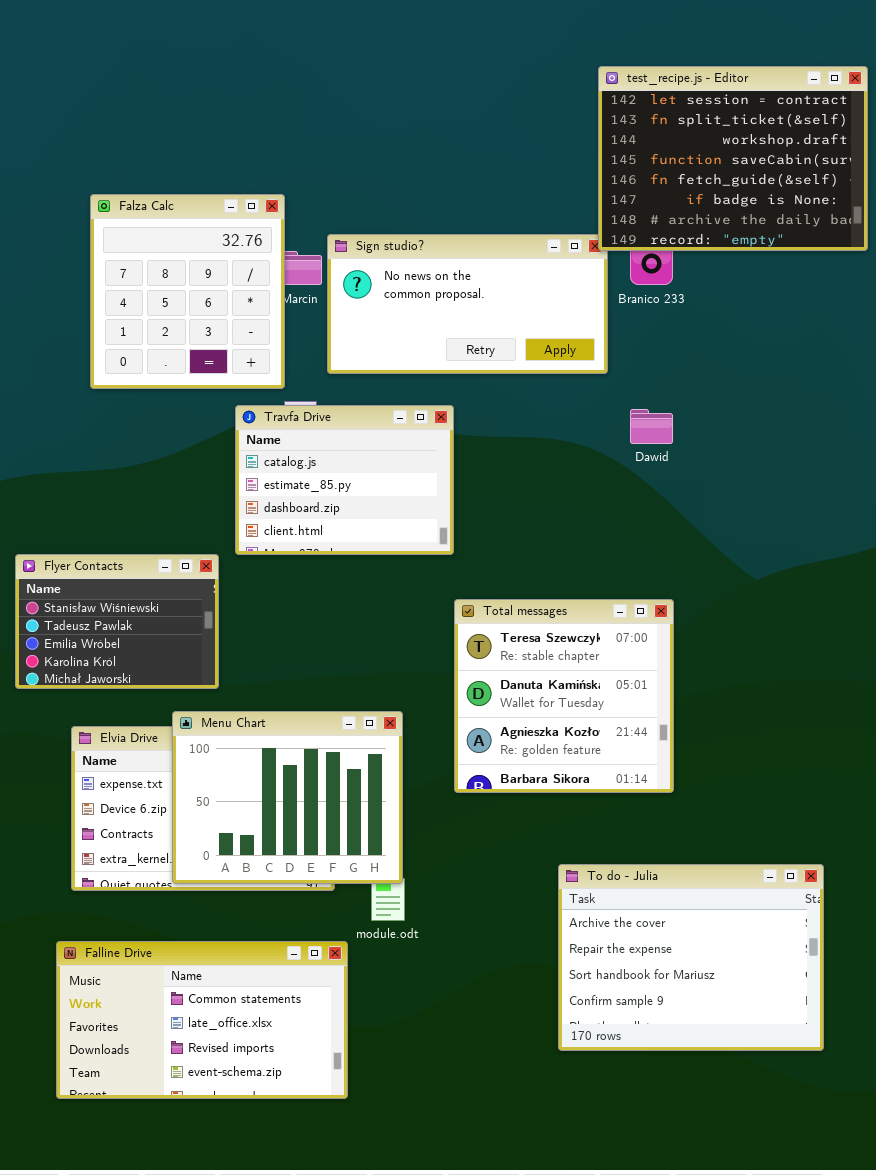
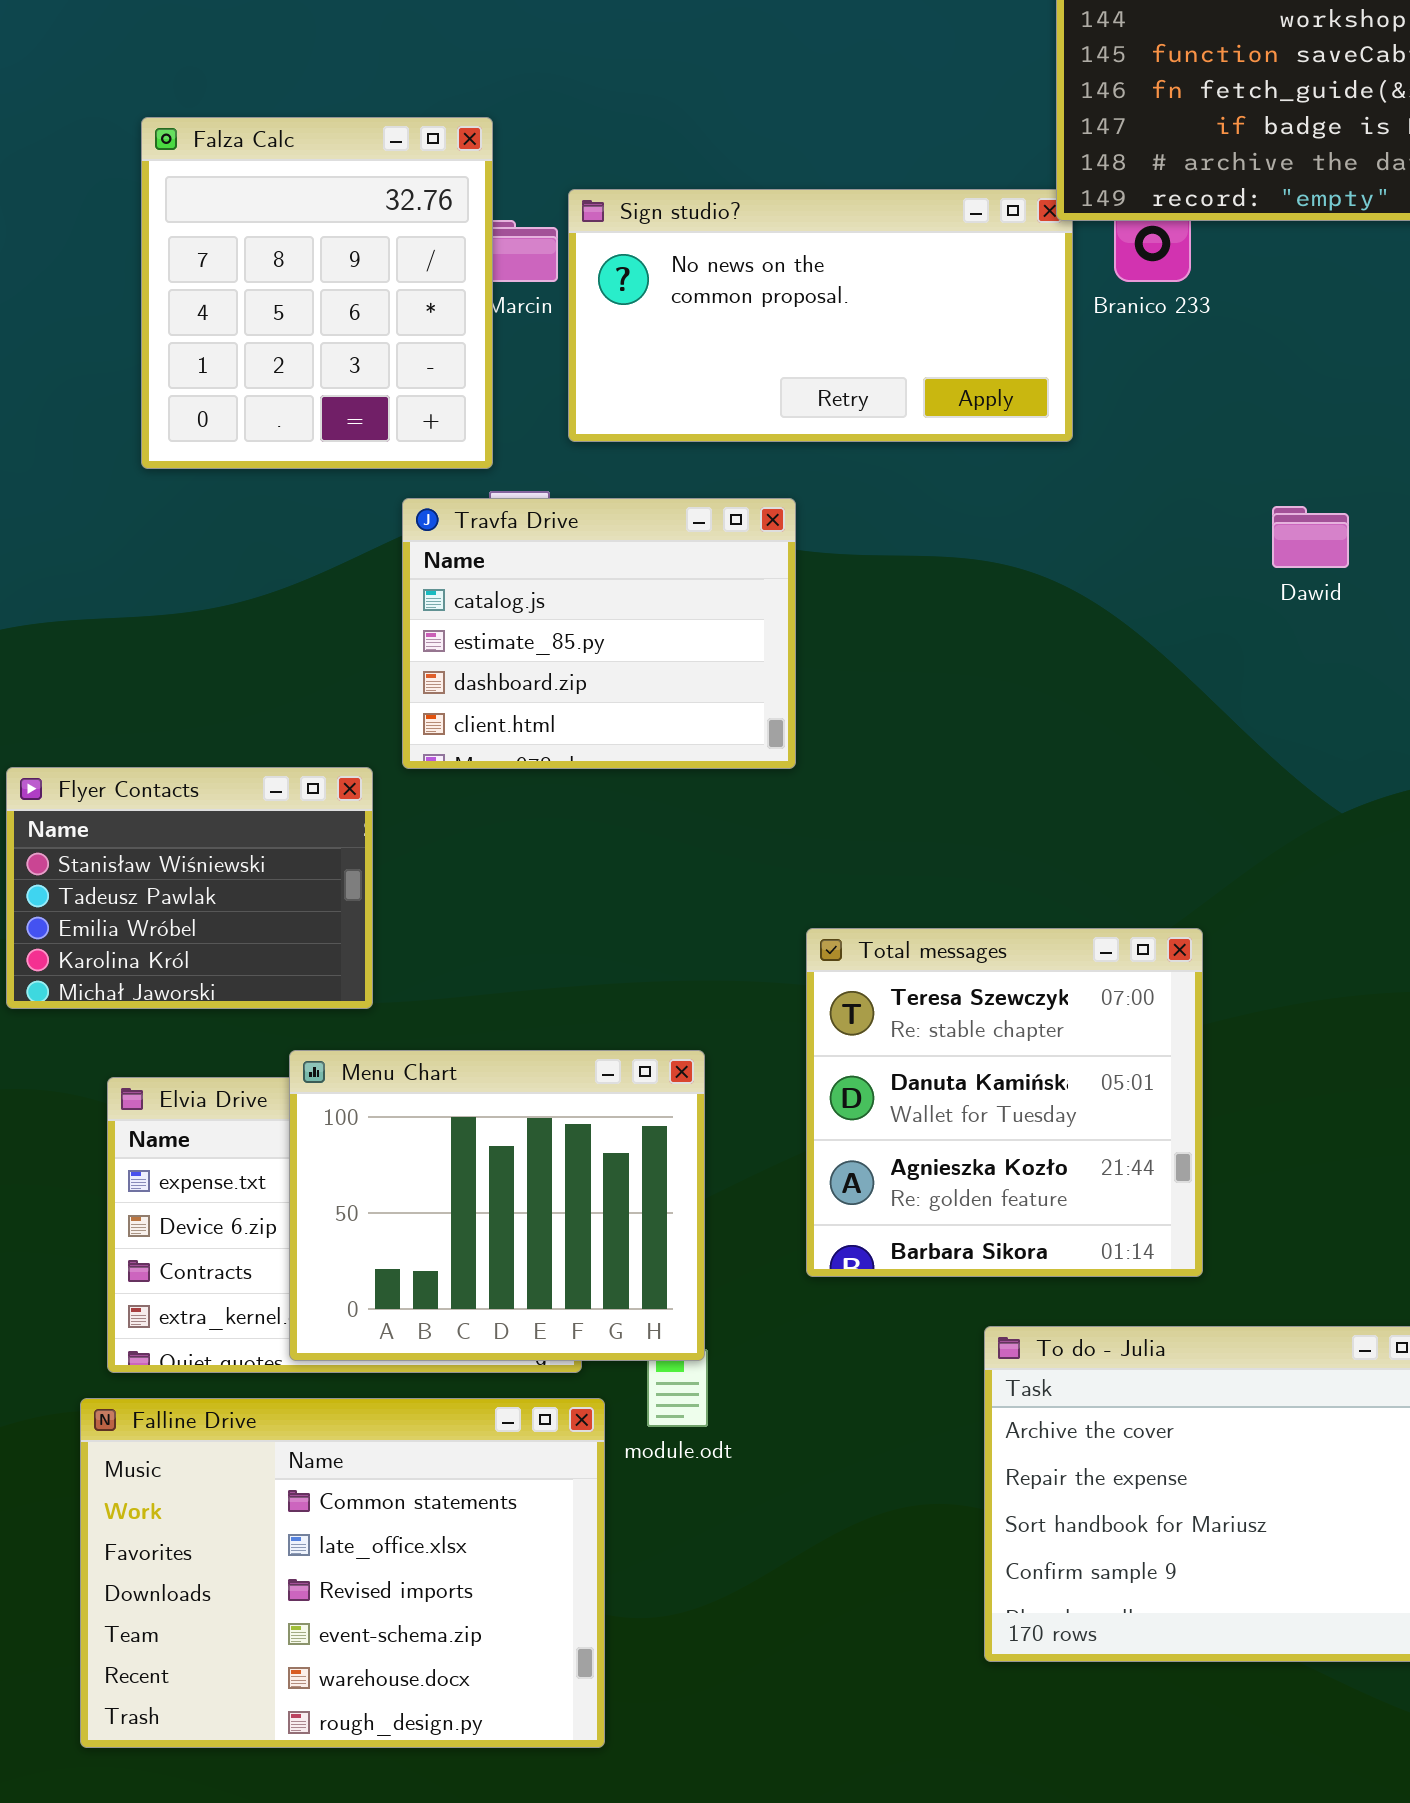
Dawid: [630,409,673,444] -> [1272,506,1349,568], moved
Total messages: [454,599,674,793] -> [806,928,1203,1277], moved
Falline Drive: [56,941,348,1099] -> [80,1398,605,1748], resized

